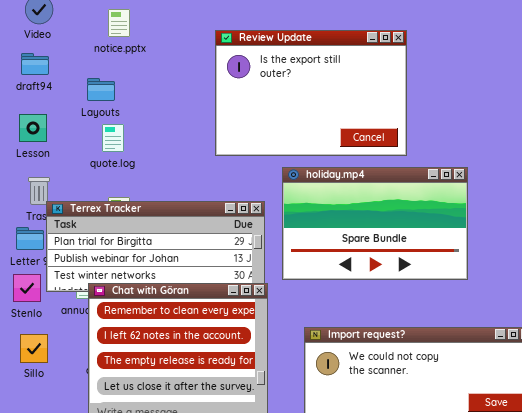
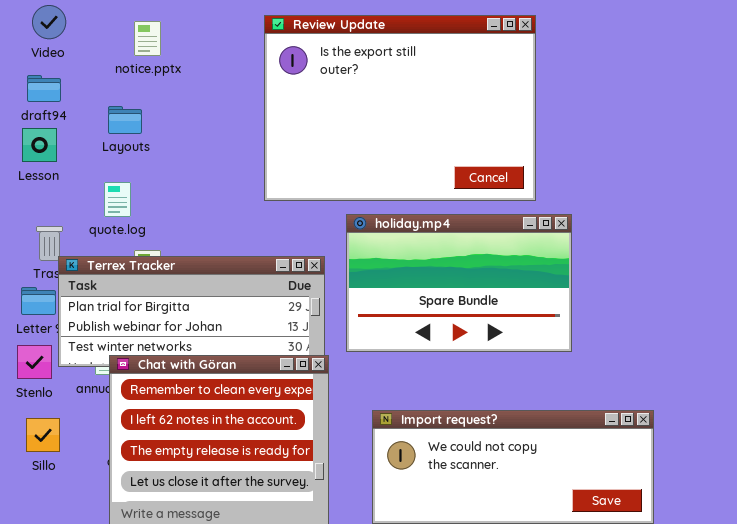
Review Update: [215,30,407,156] -> [264,15,536,201], resized
Lesson: [19,114,47,142] -> [22,128,57,162], moved
quote.log: [102,124,124,152] -> [104,182,131,217], moved

